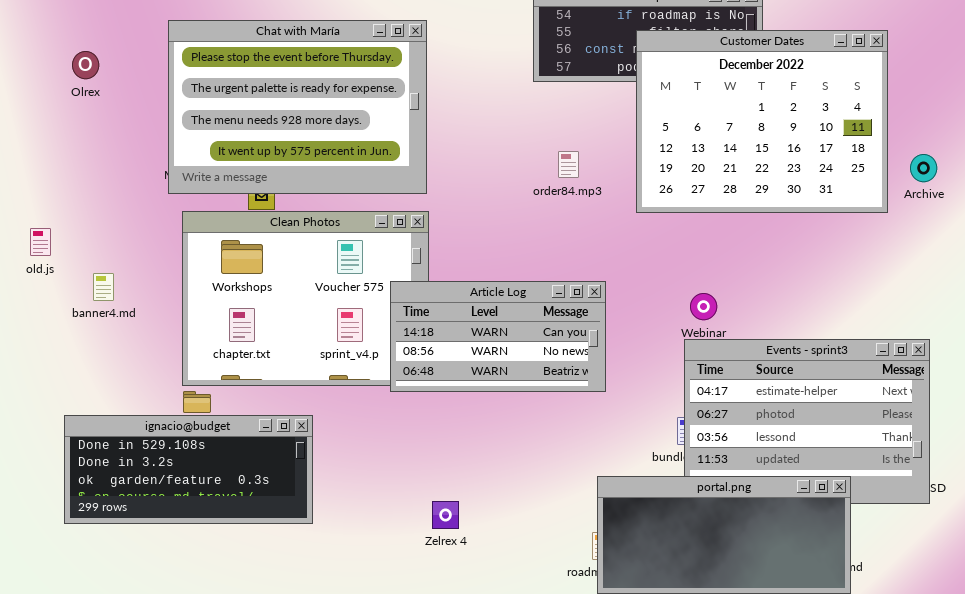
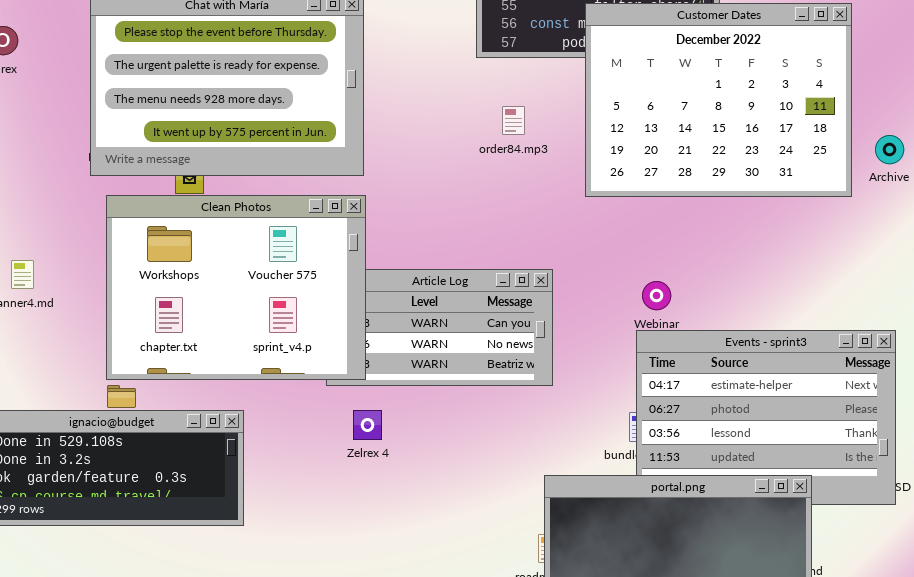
order84.mp3: [558,151,579,178] -> [502,106,525,135], moved
Clean Photos: [182,211,429,386] -> [106,195,366,380], raised
Zelrex 4: [432,501,459,529] -> [353,410,382,440], moved

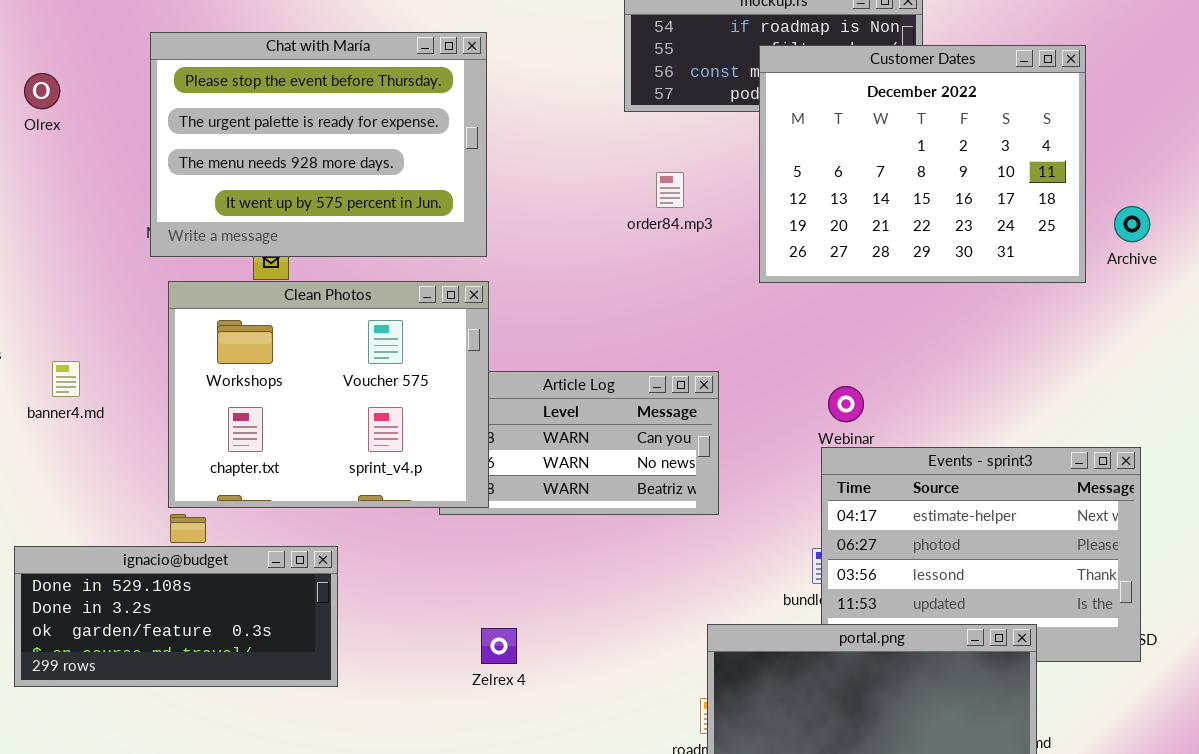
Zelrex 4: [353,410,382,440] -> [481,628,517,664], moved

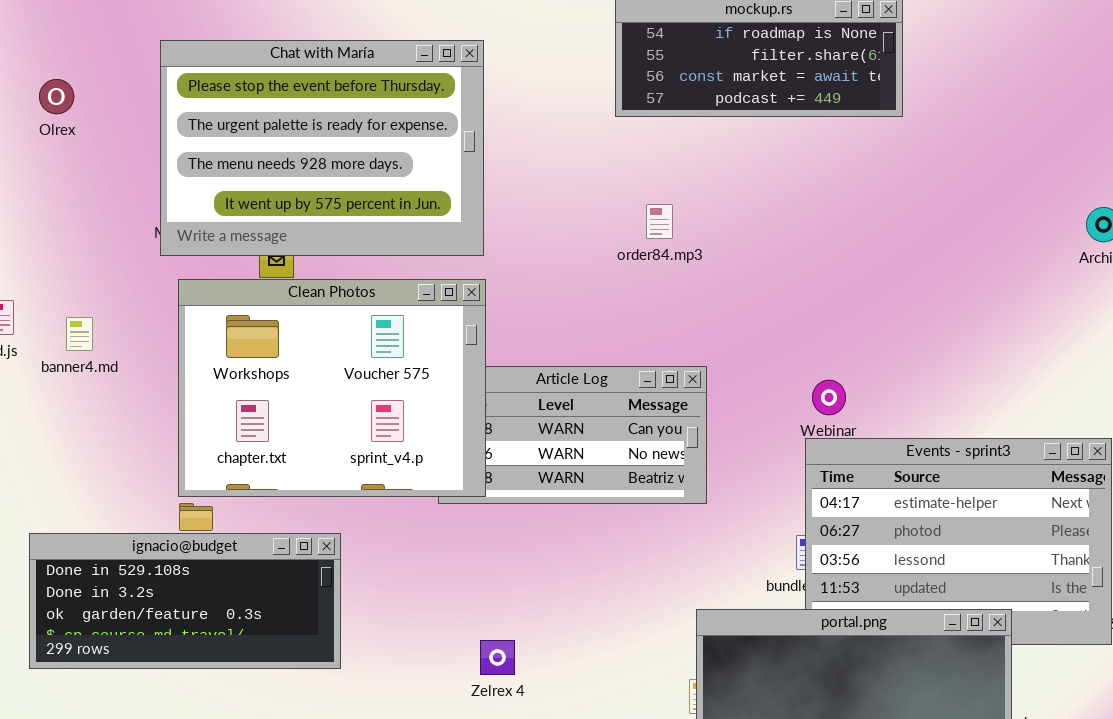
Customer Dates: [759,45,1086,283] -> none, closed
order84.mp3: [656,172,684,208] -> [646,204,673,239], moved
banner4.md: [52,361,80,397] -> [66,317,93,351], moved
Zelrex 4: [481,628,517,664] -> [480,640,515,675], moved

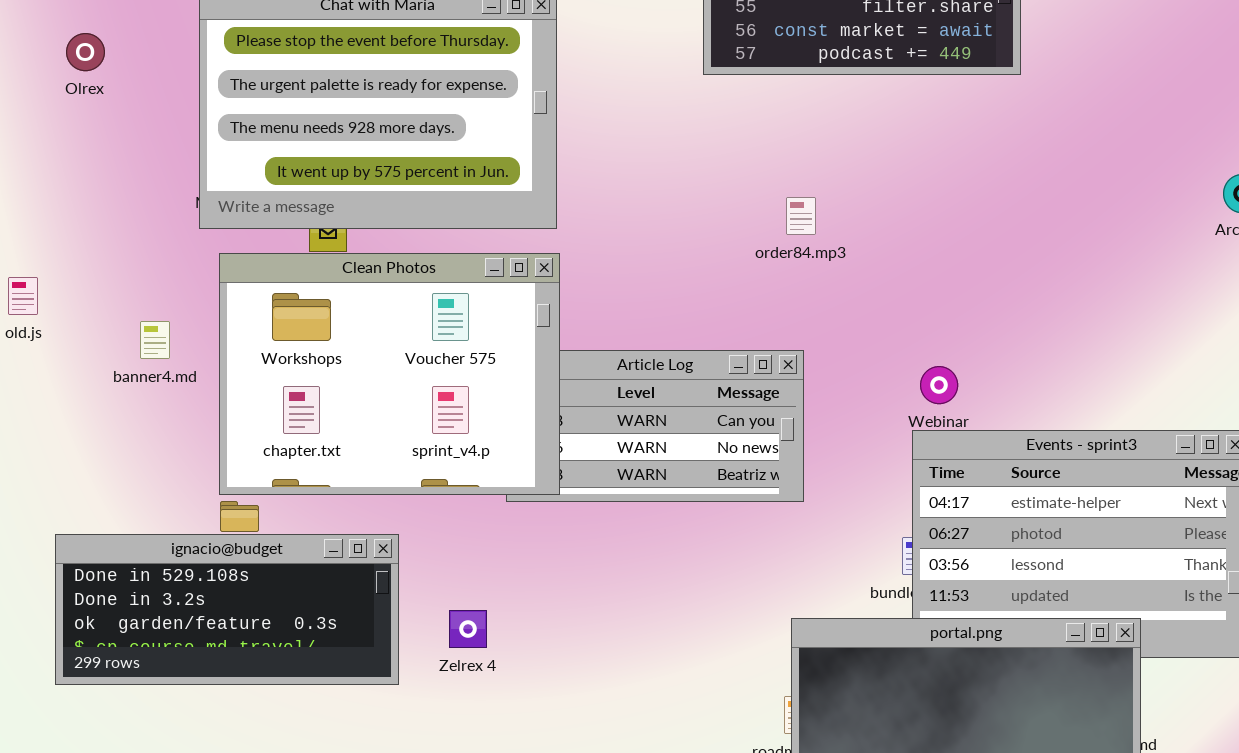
order84.mp3: [646,204,673,239] -> [786,197,816,235], moved
banner4.md: [66,317,93,351] -> [140,321,170,359], moved
Zelrex 4: [480,640,515,675] -> [449,610,487,648], moved

